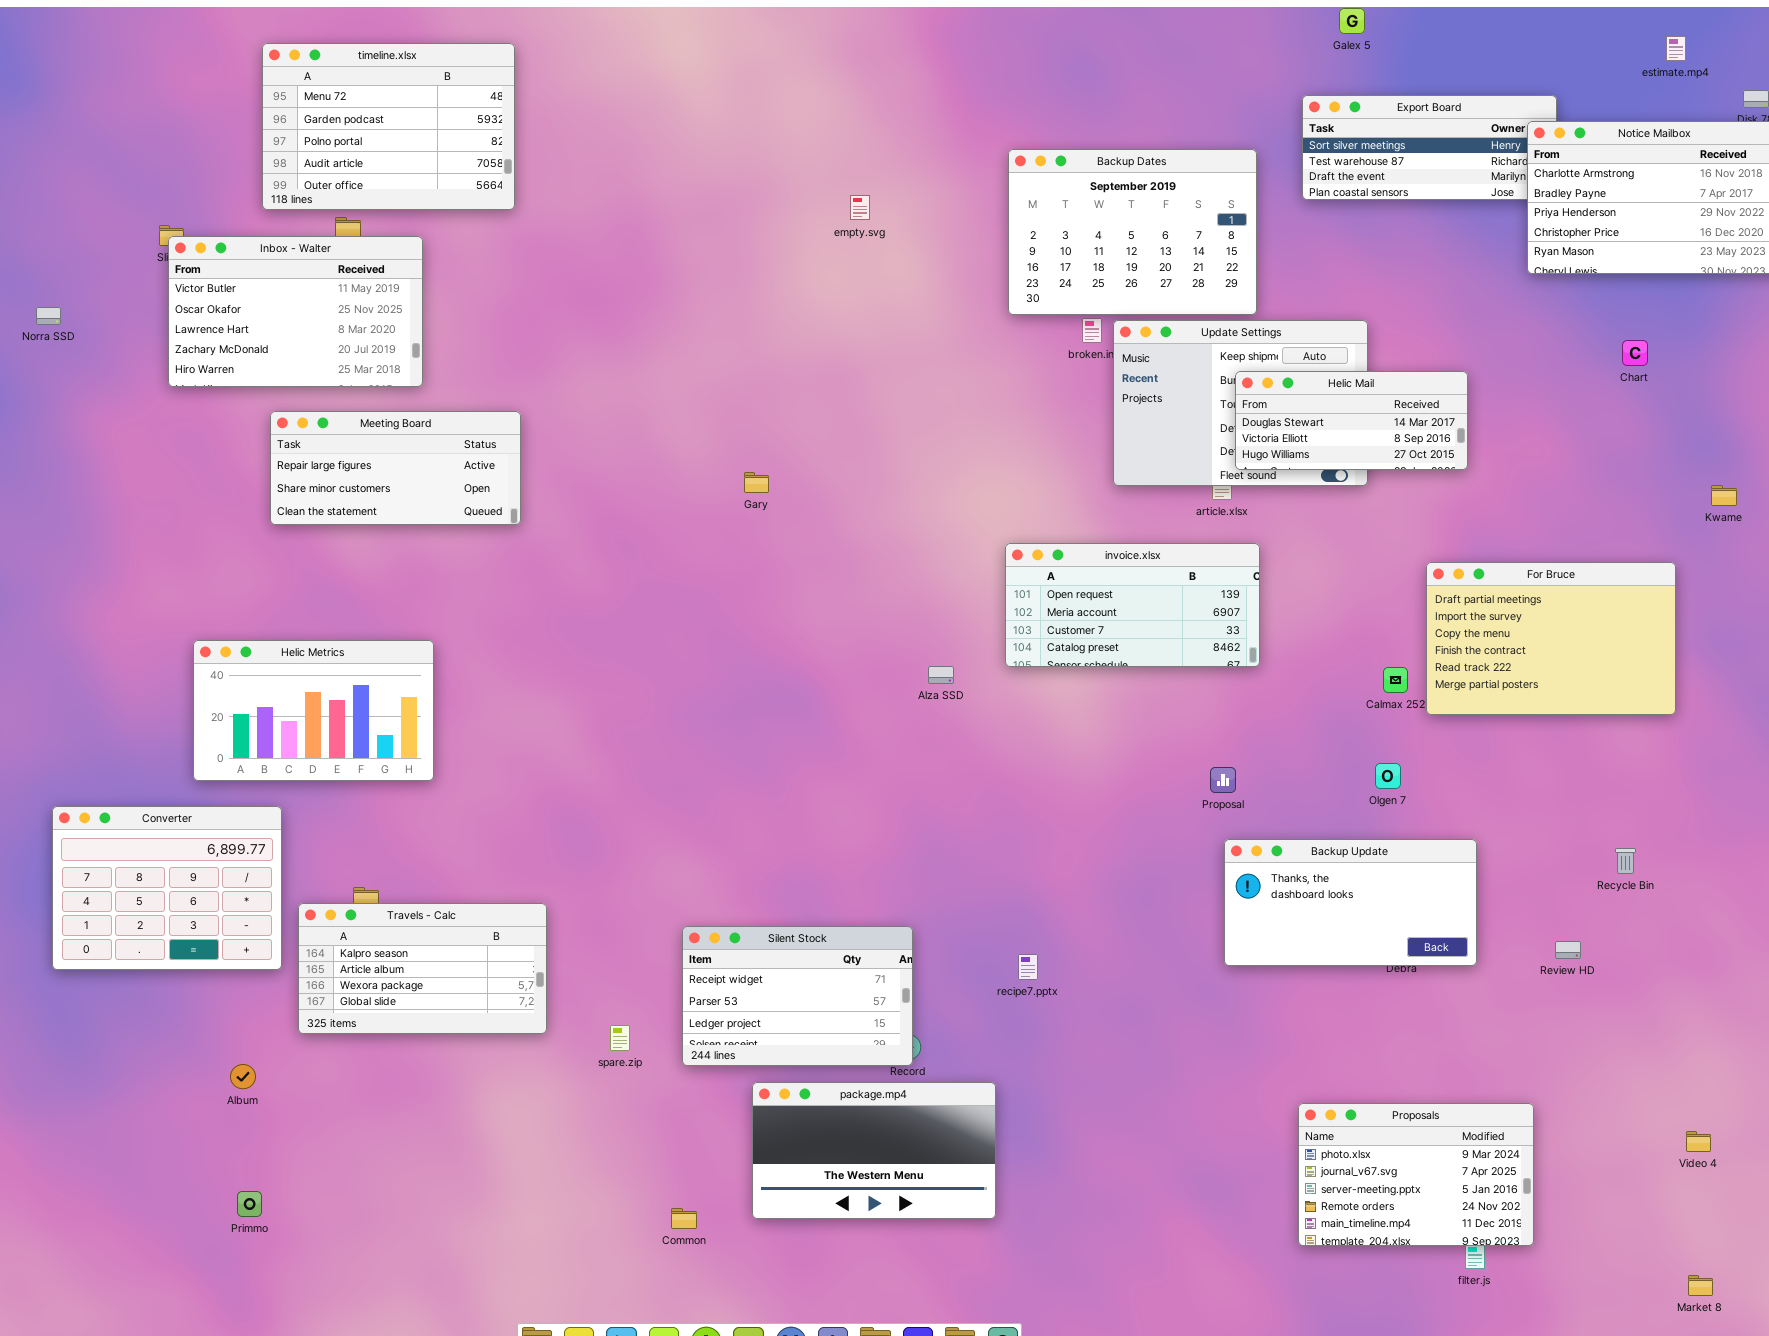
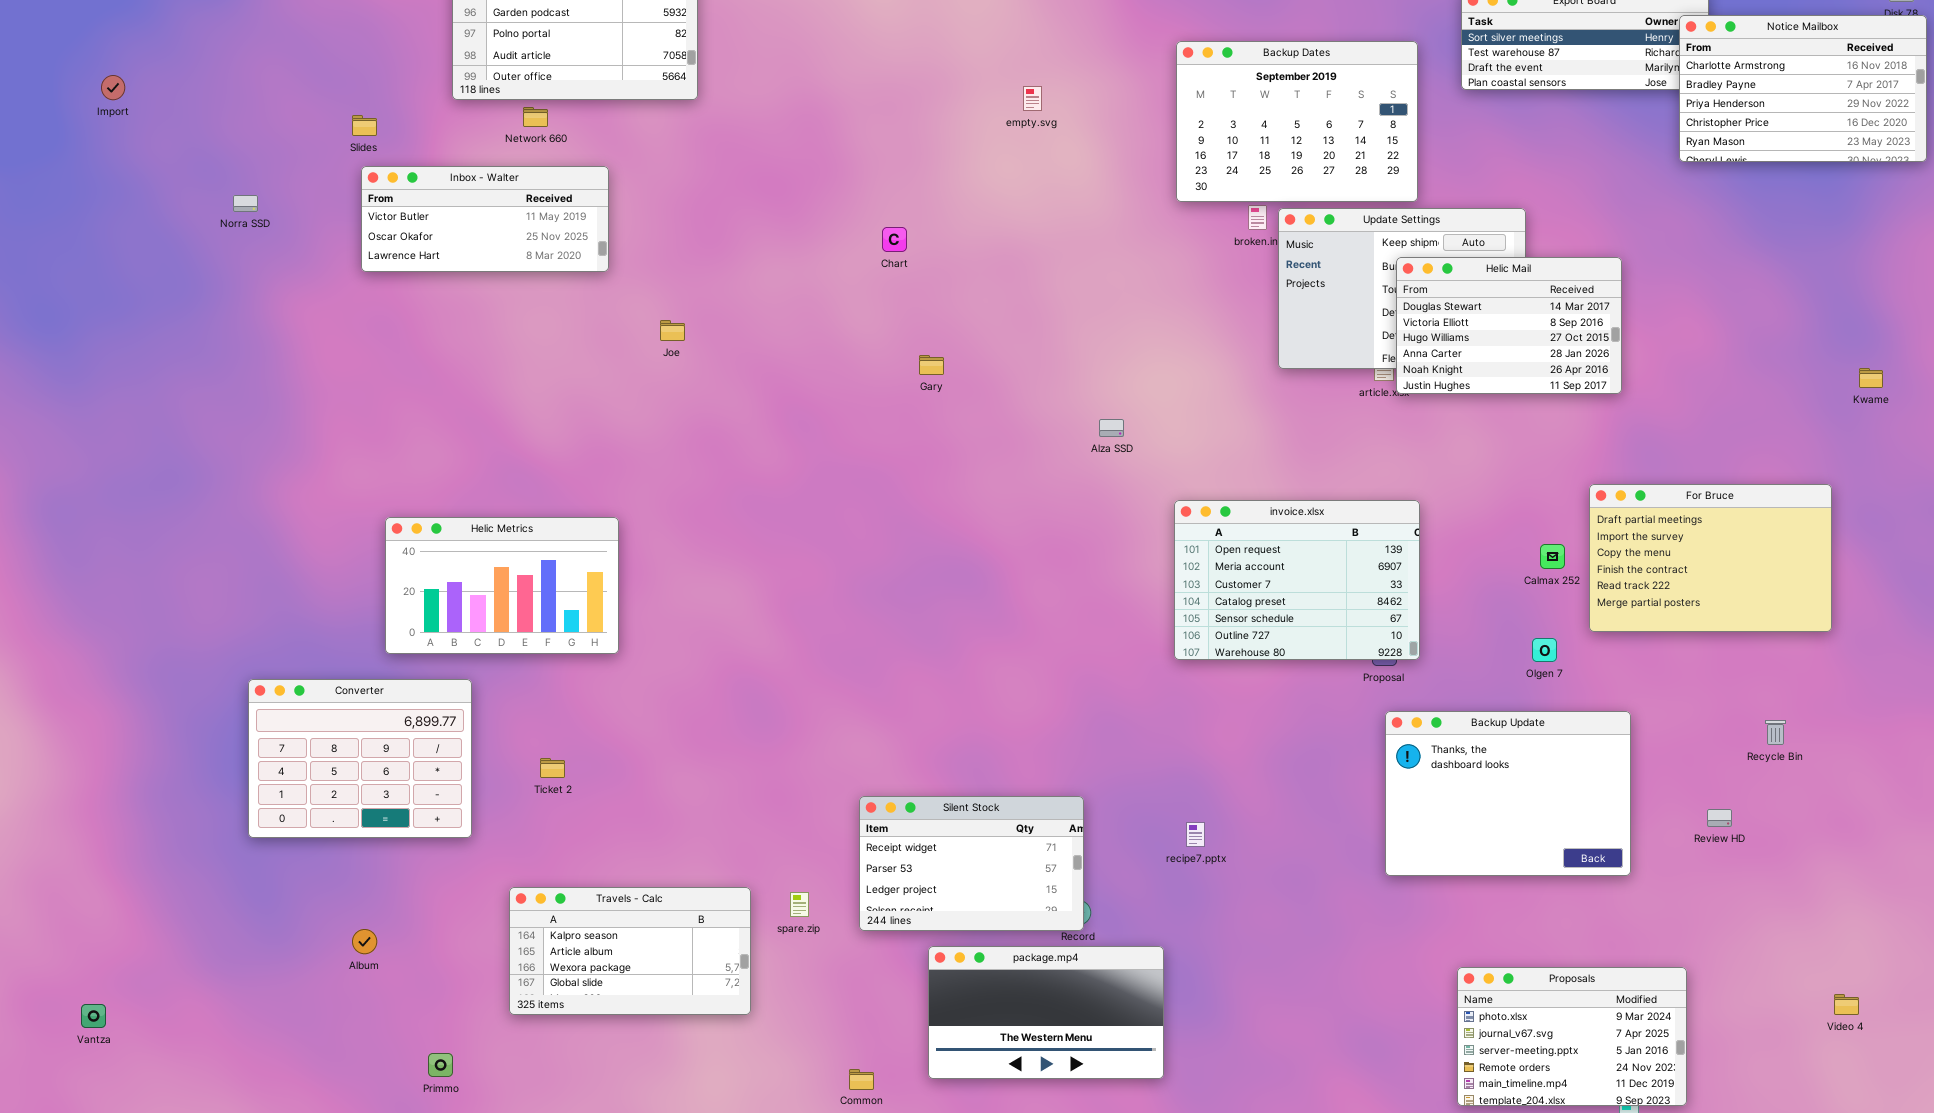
Inbox - Walter: [168,236,423,387] -> [361,166,609,272], resized
Chart: [1622,340,1648,366] -> [882,227,907,252], moved
Helic Mail: [1235,371,1468,470] -> [1396,257,1622,394], resized
Meeting Board: [270,411,521,525] -> none, closed
invoice.xlsx: [1005,543,1260,667] -> [1174,500,1420,660], moved, resized
For Bruce: [1426,562,1676,715] -> [1589,484,1832,632], moved
Alza SSD: [928,666,954,684] -> [1099,419,1124,437], moved
Backup Update: [1224,839,1477,966] -> [1385,711,1631,876], resized
Travels - Calc: [298,903,547,1034] -> [509,887,751,1015], moved
Album: [230,1064,256,1089] -> [352,929,377,954], moved

